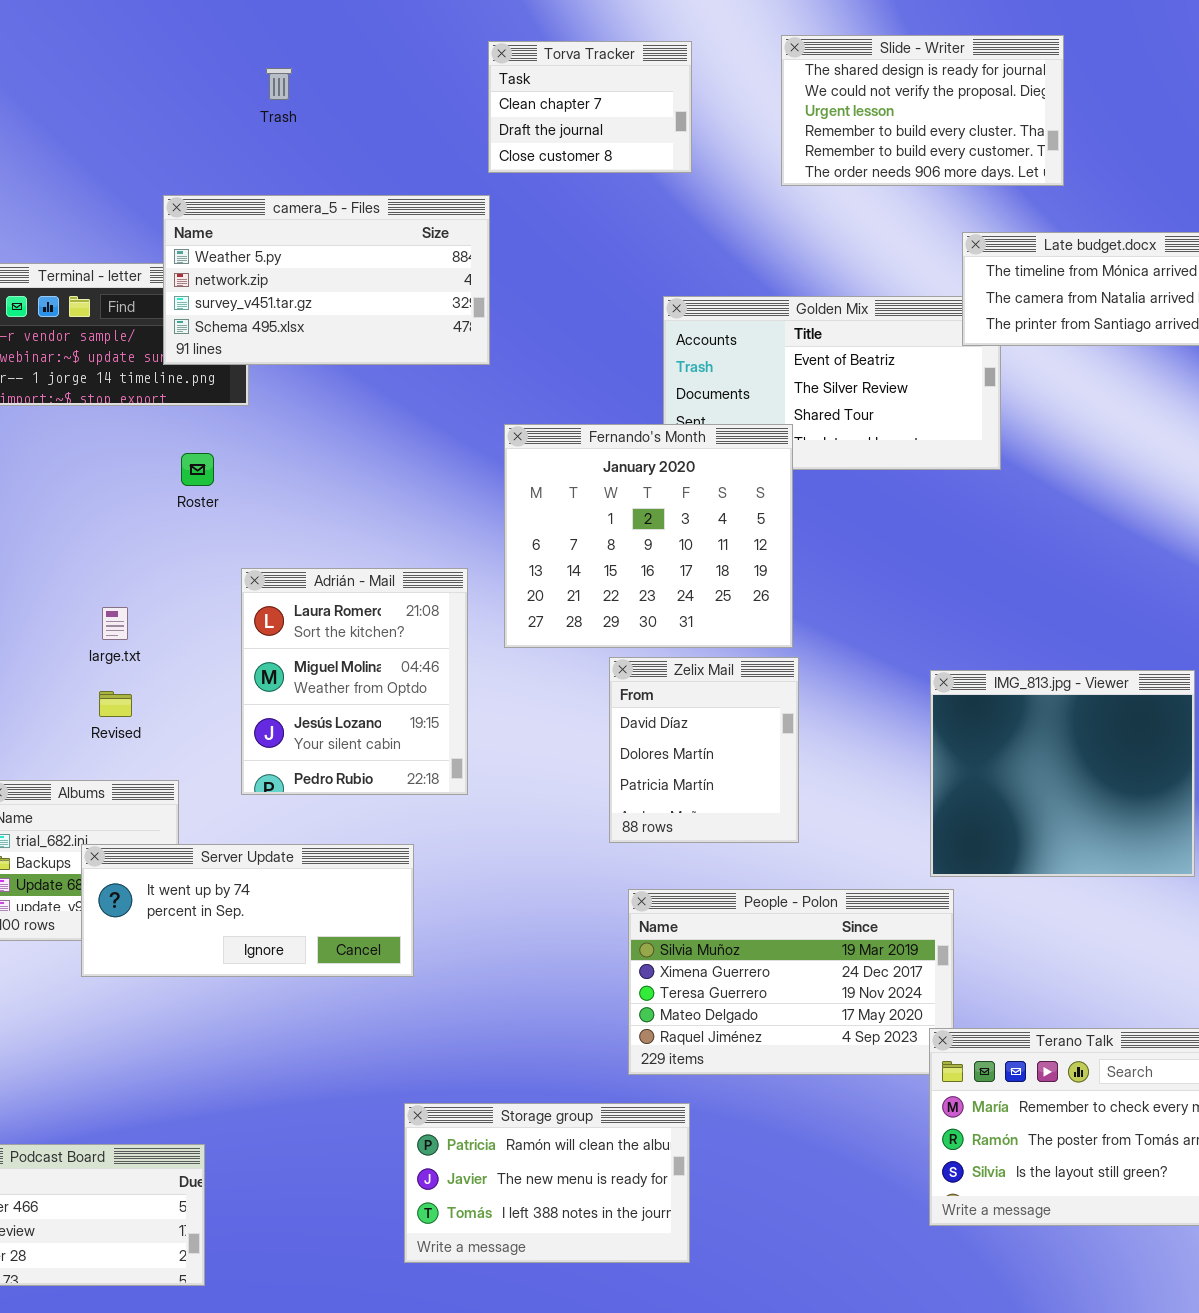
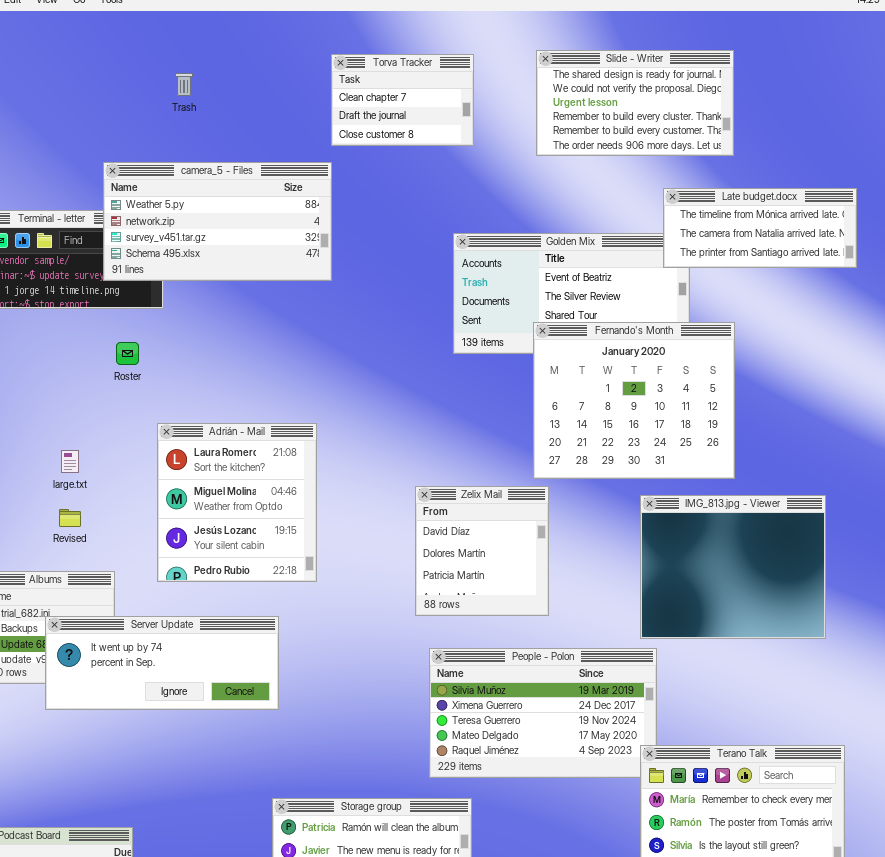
Fernando's Month: [504,424,793,648] -> [533,322,735,479], moved

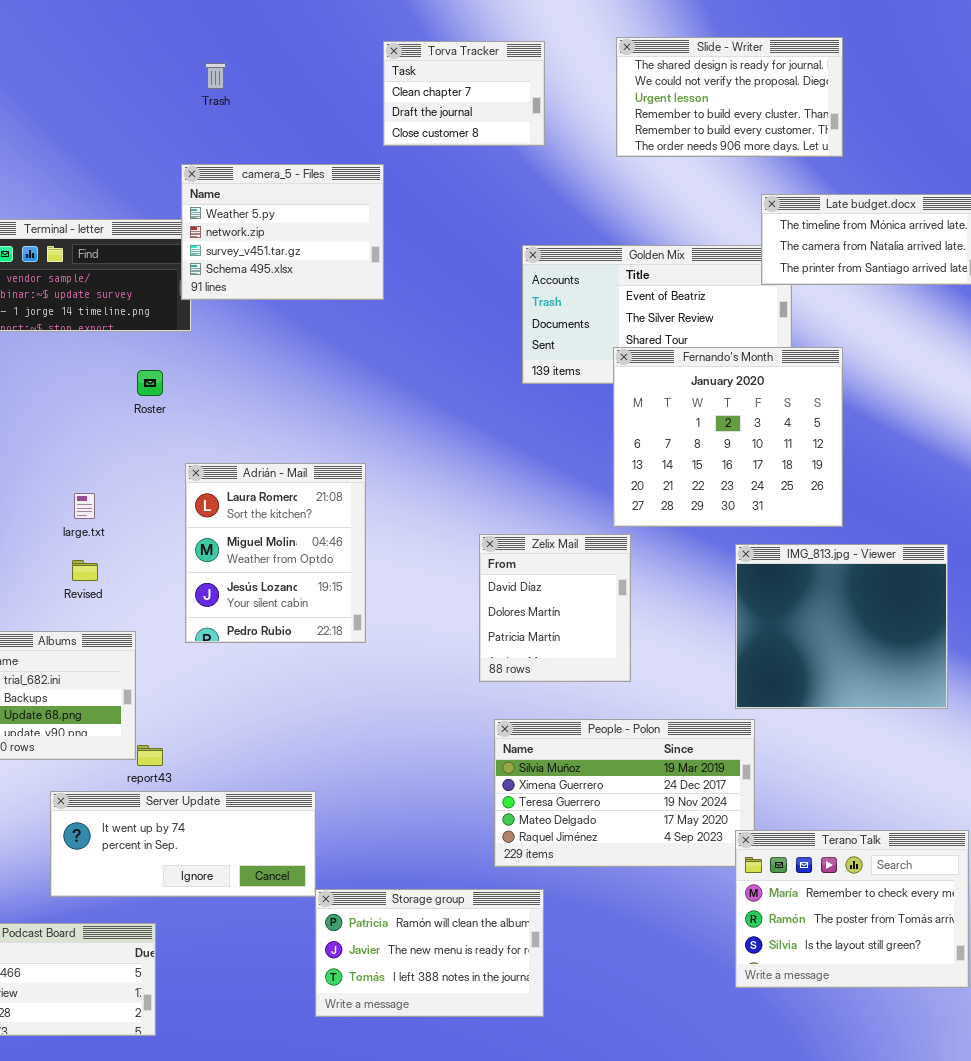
camera_5 - Files: [103,162,332,281] -> [181,164,384,300], resized
Server Update: [45,616,279,710] -> [50,791,316,897], moved

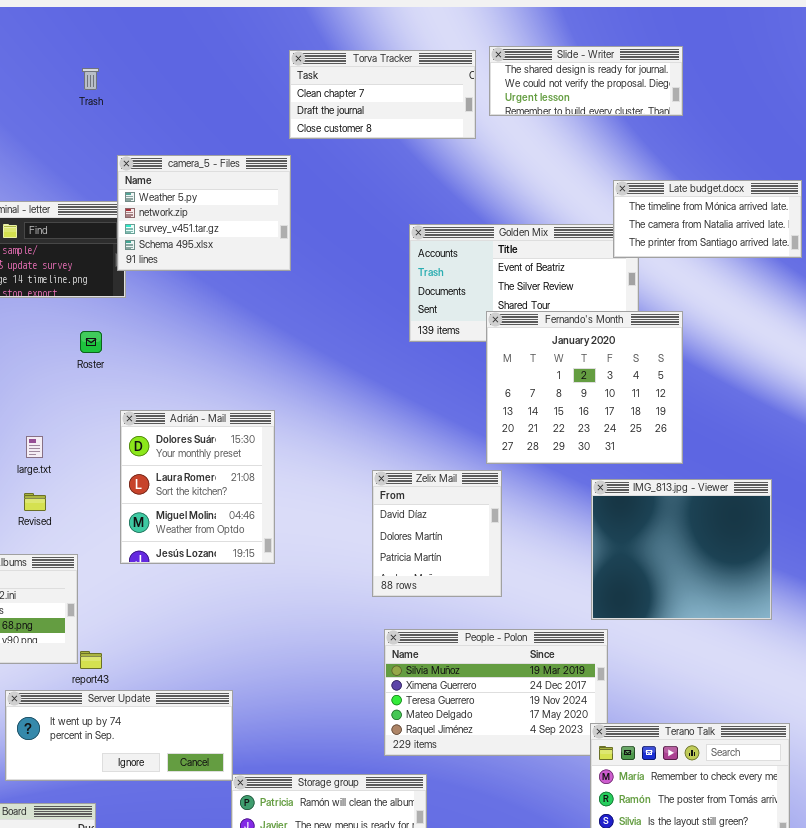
Slide - Writer: [616,37,843,157] -> [489,46,683,116], resized
Torva Tracker: [383,41,545,146] -> [289,50,476,139], resized
Trash: [205,63,226,89] -> [82,68,99,90], moved
Adrián - Mail: [185,463,366,643] -> [120,410,275,564], scrolled up 1 row

